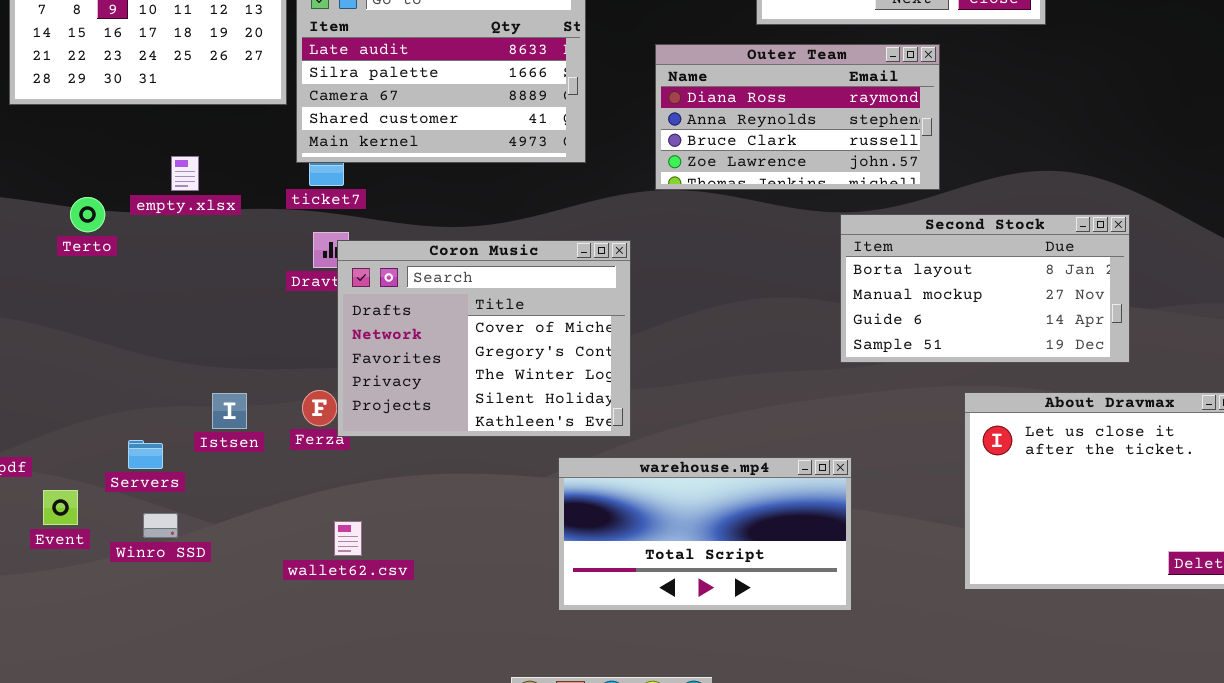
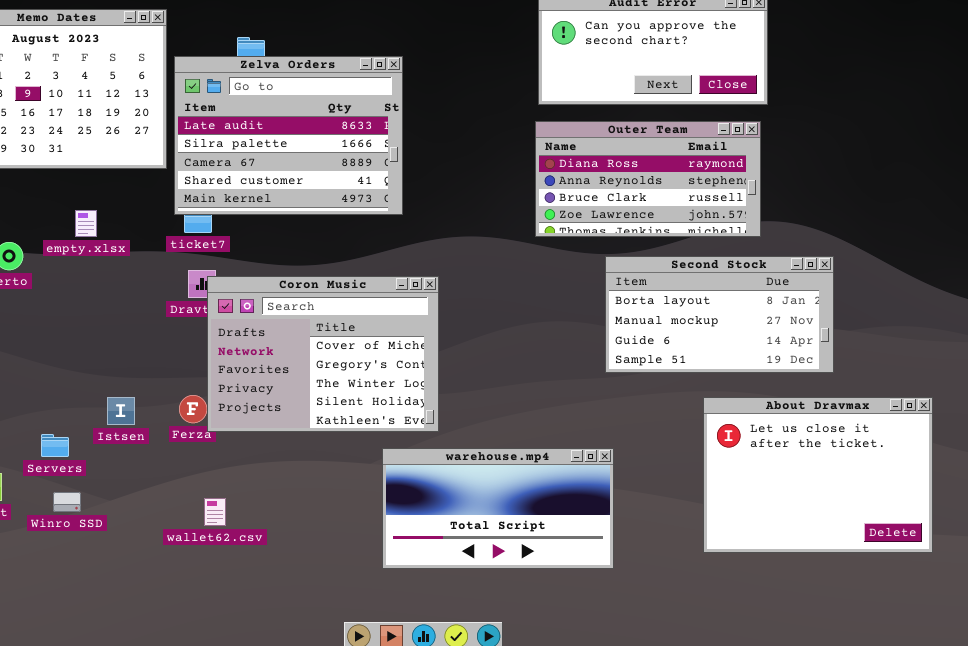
Outer Team: [655,44,940,190] -> [535,121,761,237], moved

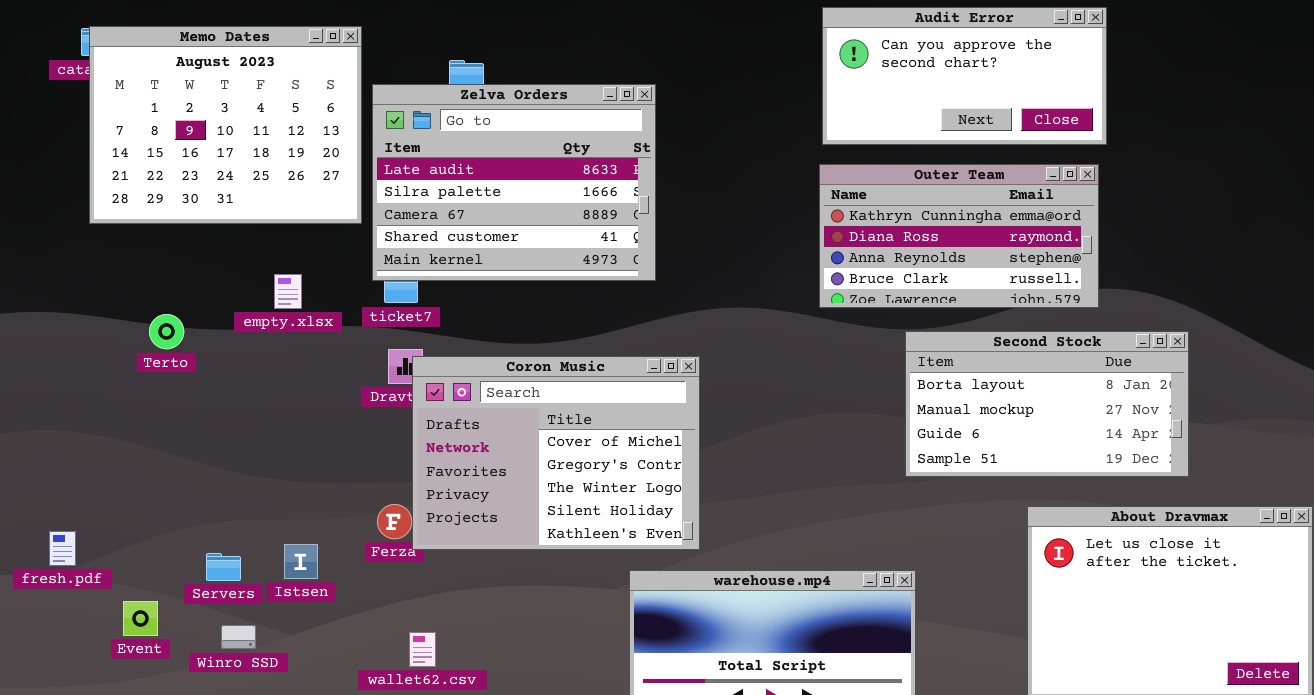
Outer Team: [535,121,761,237] -> [819,164,1099,308], scrolled up 1 row
empty.xlsx: [75,210,97,237] -> [274,274,302,309], moved
Istsen: [107,397,135,425] -> [284,544,318,579], moved

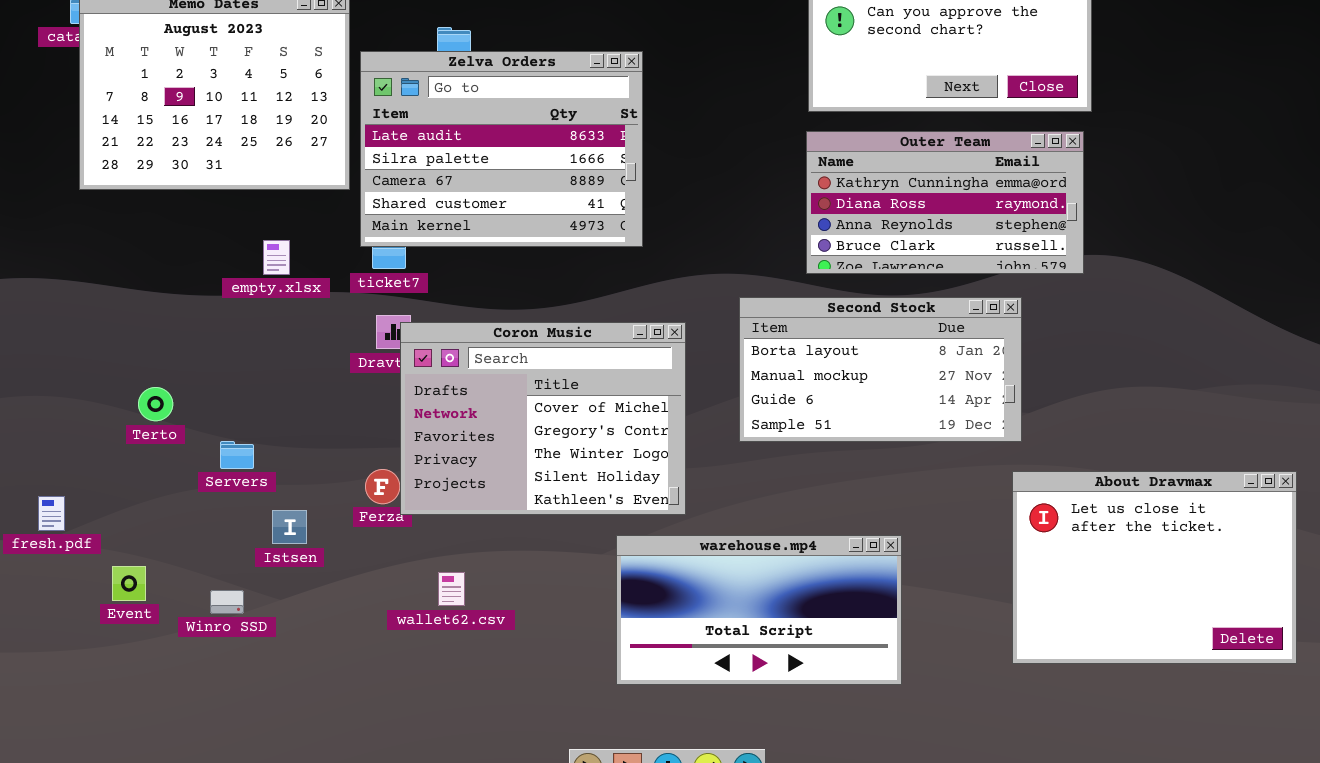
Terto: [149,314,184,349] -> [138,387,173,421], moved
Second Stock: [905,331,1189,477] -> [739,297,1022,442], moved
Servers: [206,553,241,581] -> [220,441,254,469], moved
wallet62.csv: [409,632,436,667] -> [438,572,465,606], moved

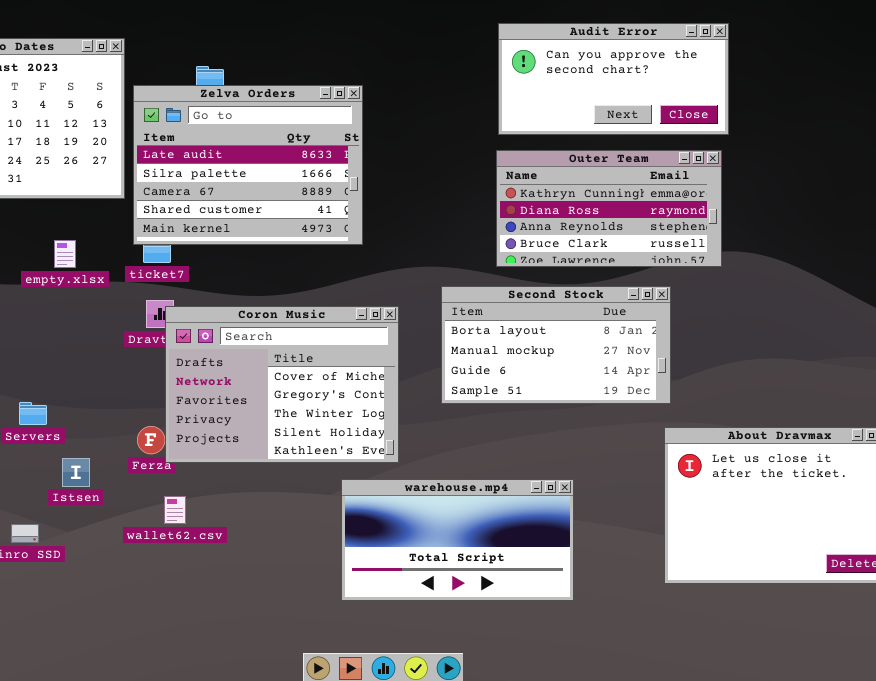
wallet62.csv: [438,572,465,606] -> [164,496,186,524], moved

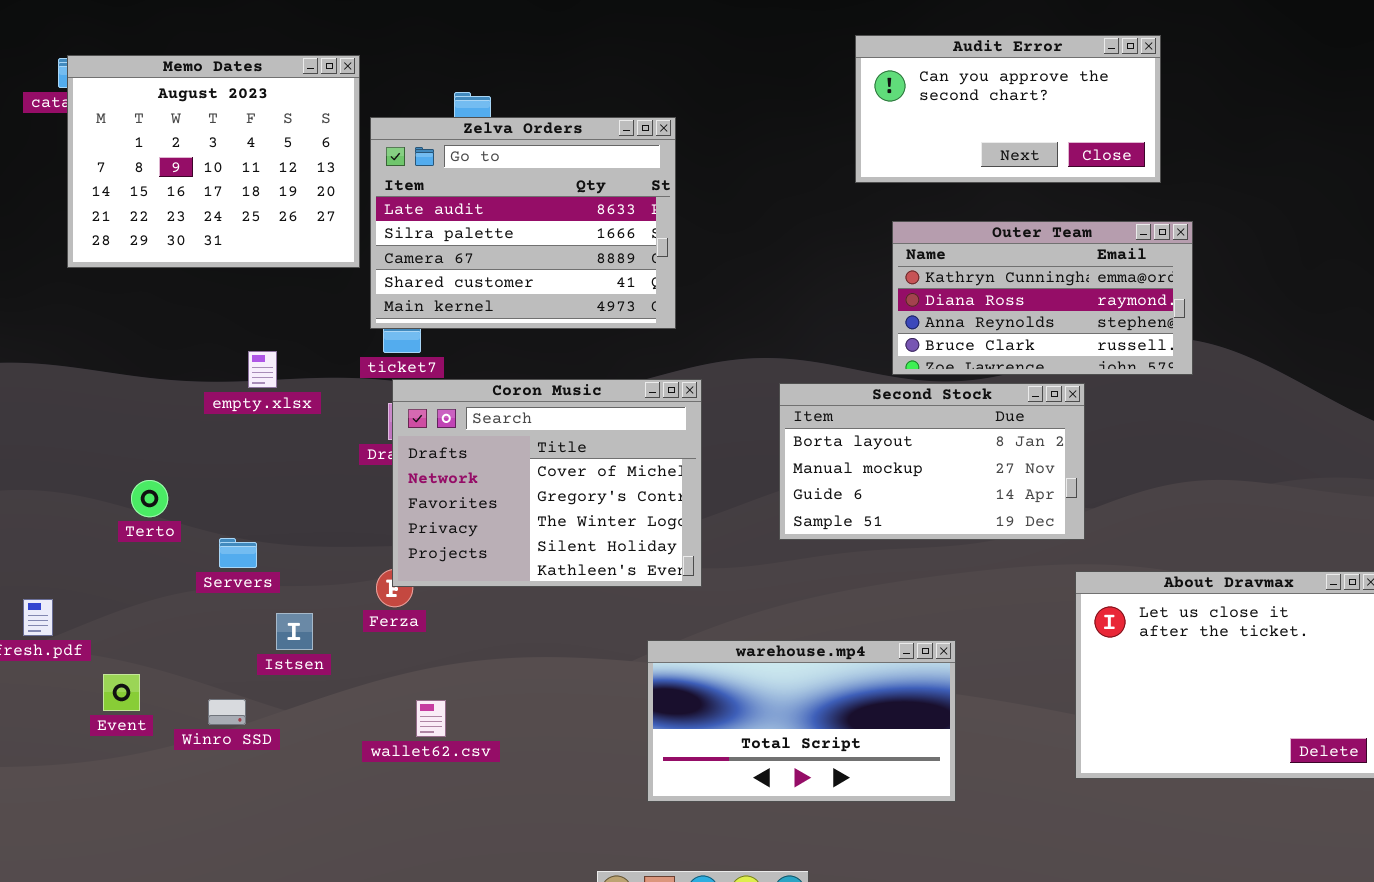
Outer Team: [496,150,722,267] -> [892,221,1193,375], moved
empty.xlsx: [54,240,76,268] -> [248,351,277,388], moved
Coron Music: [165,306,399,463] -> [392,379,702,587], moved
wallet62.csv: [164,496,186,524] -> [416,700,446,737], moved

